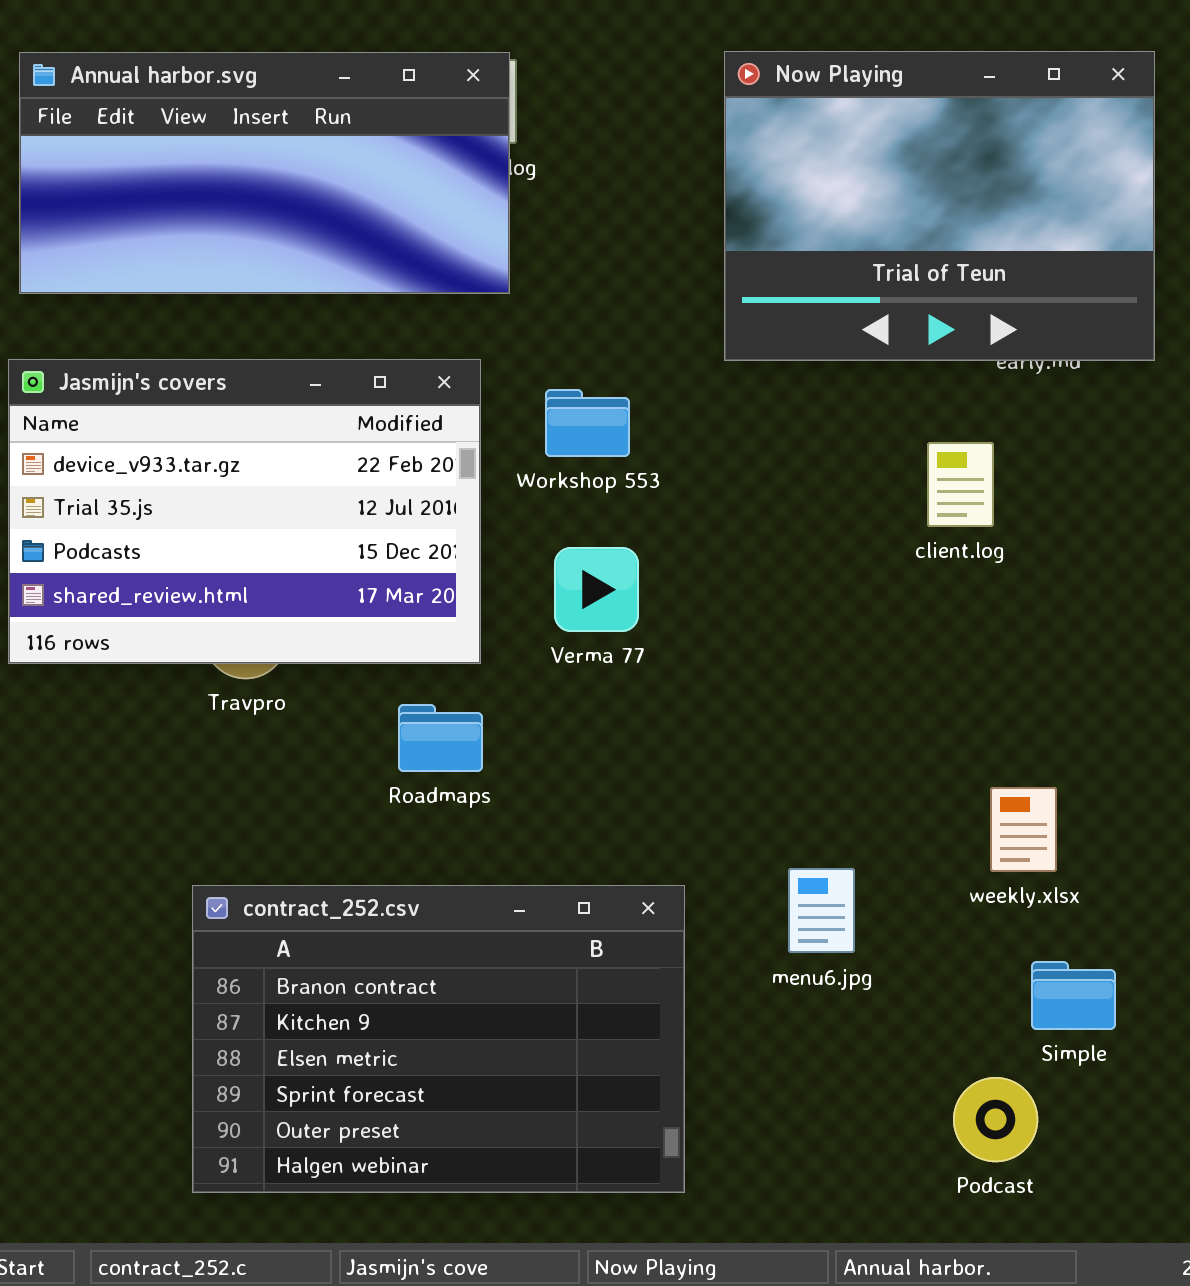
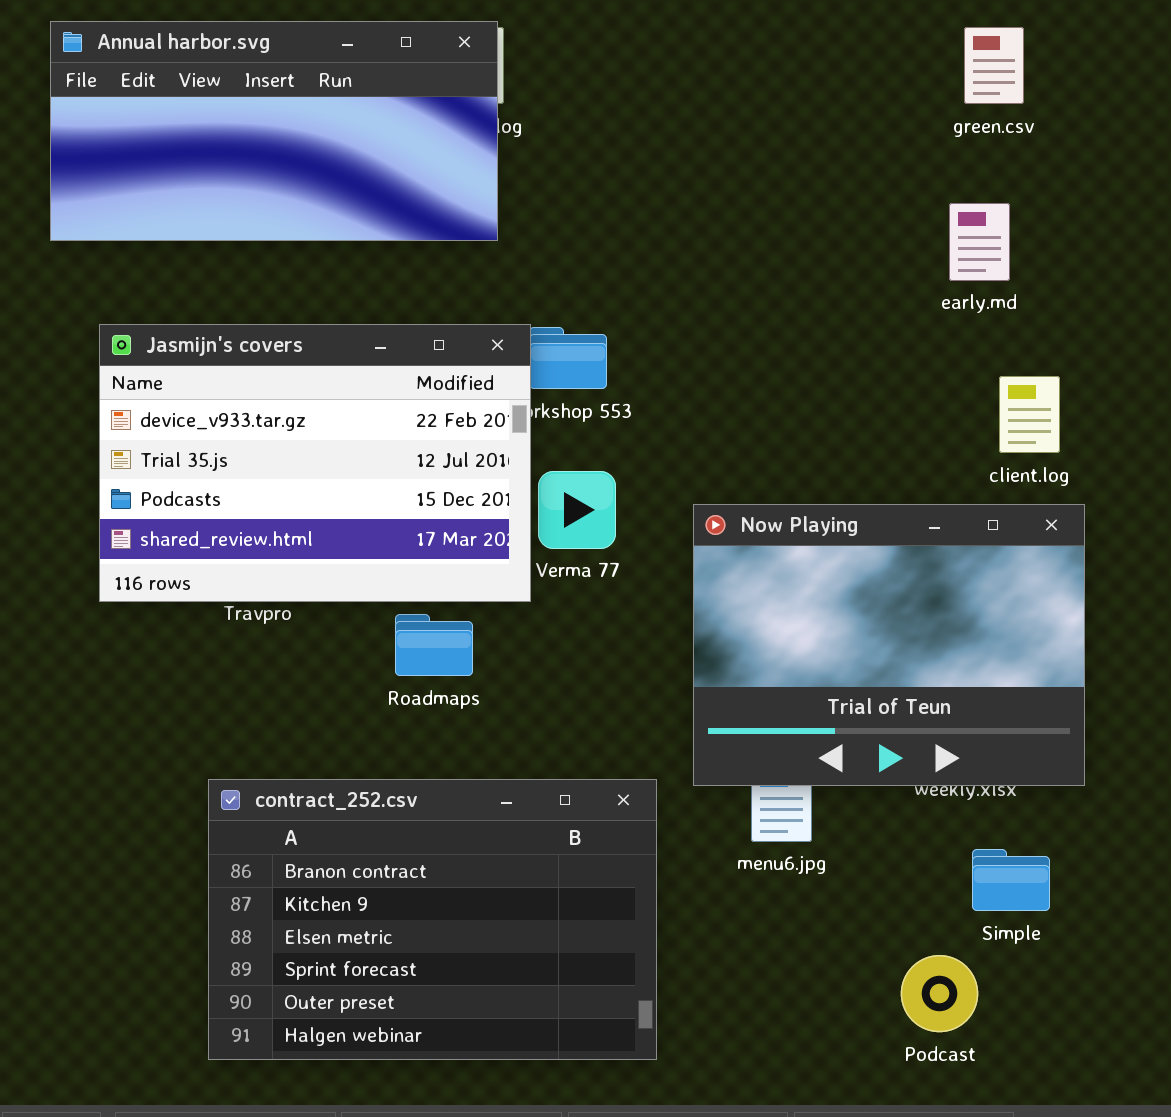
Now Playing: [724,51,1155,361] -> [693,504,1085,786], moved
Jasmijn's covers: [8,359,481,664] -> [99,324,531,602], moved
client.log: [927,442,994,527] -> [999,376,1060,453], moved

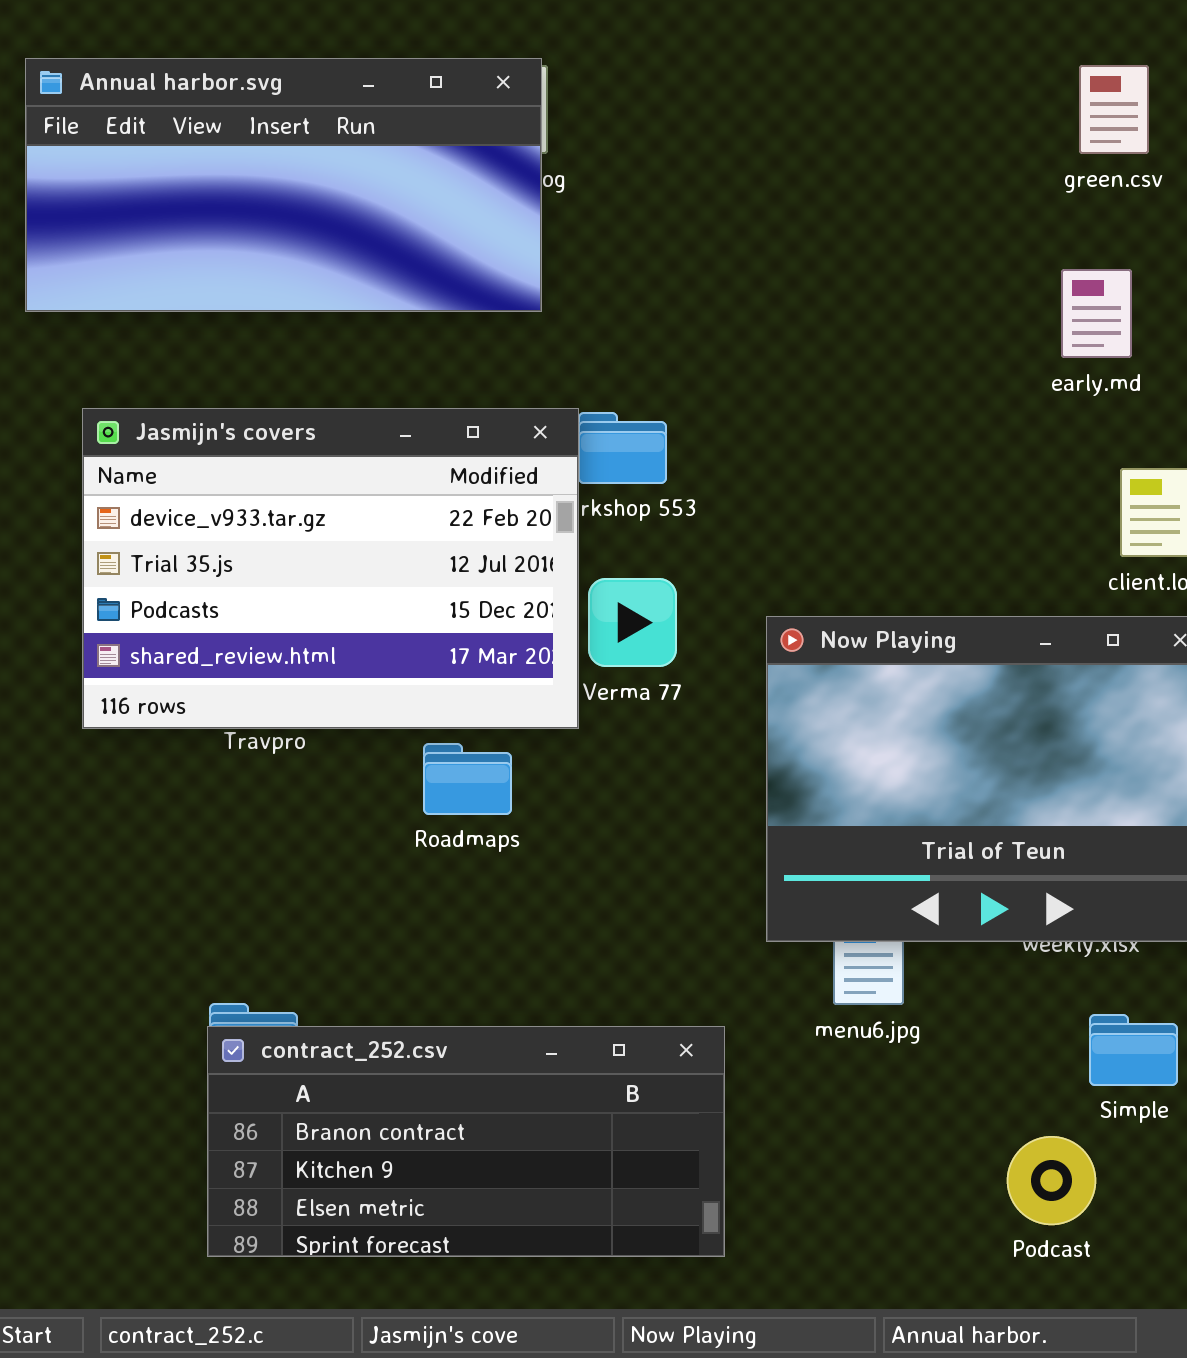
contract_252.csv: [208,779,657,1060] -> [207,1026,725,1257], resized

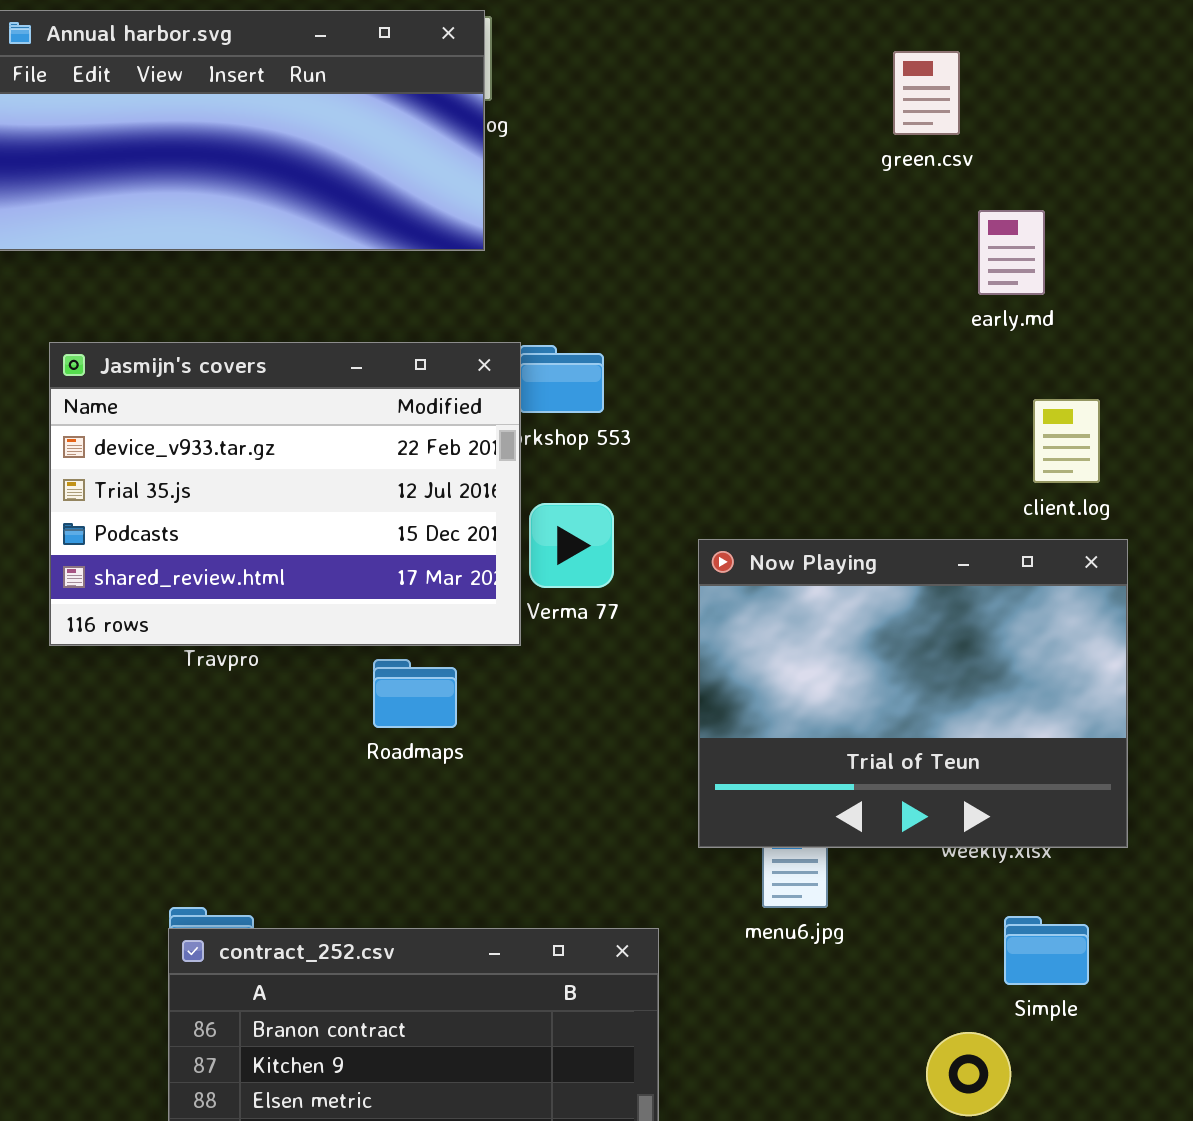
green.csv: [1079,65,1149,154] -> [893,51,960,135], moved

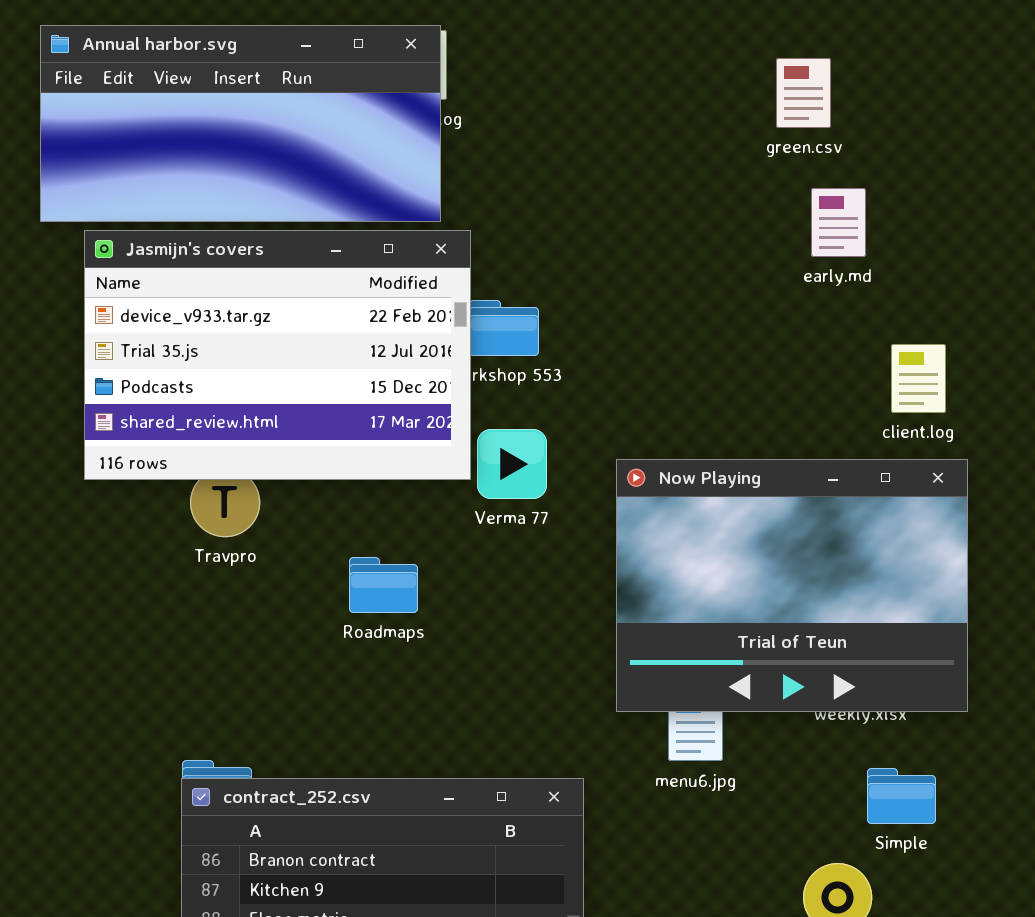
early.md: [978,210,1045,295] -> [811,188,866,257], moved
Jasmijn's covers: [49,342,521,646] -> [84,230,471,480], moved

